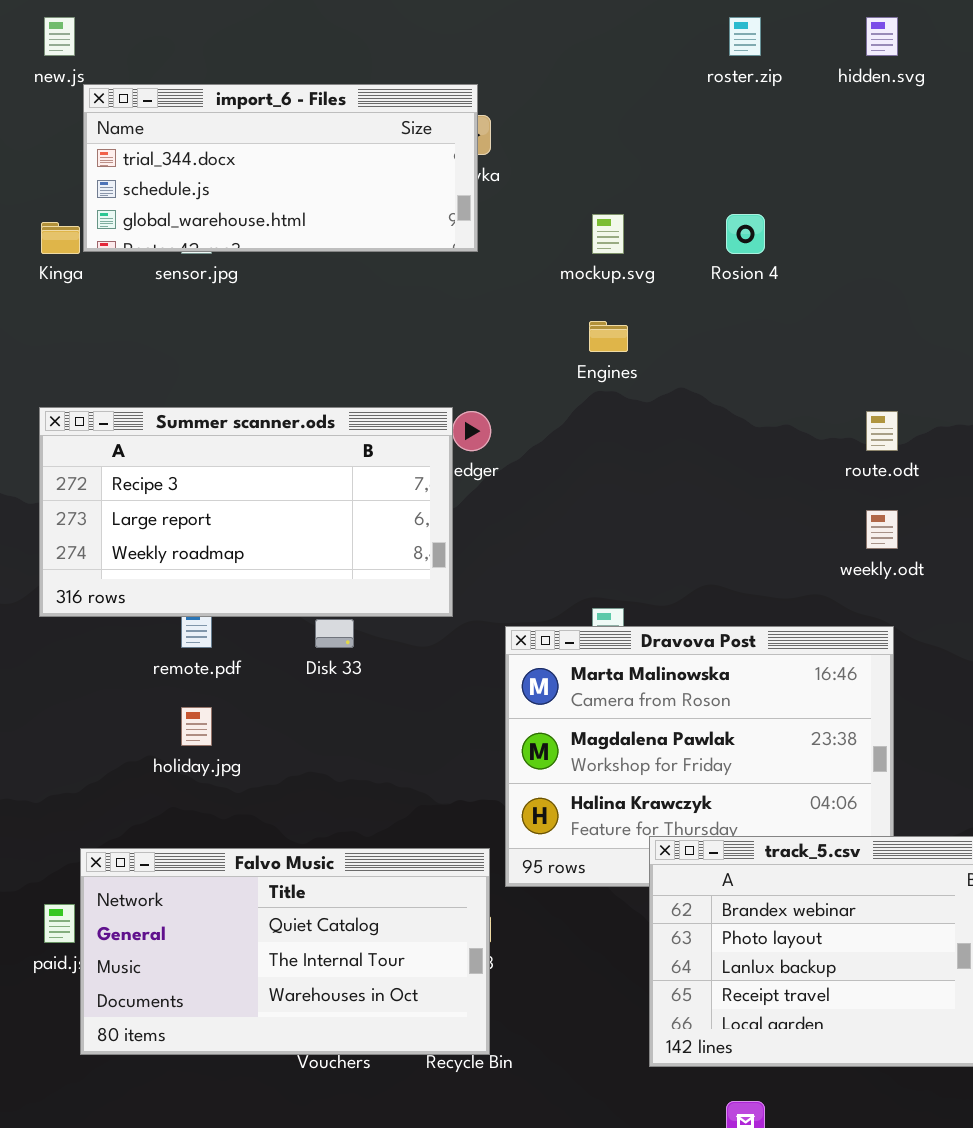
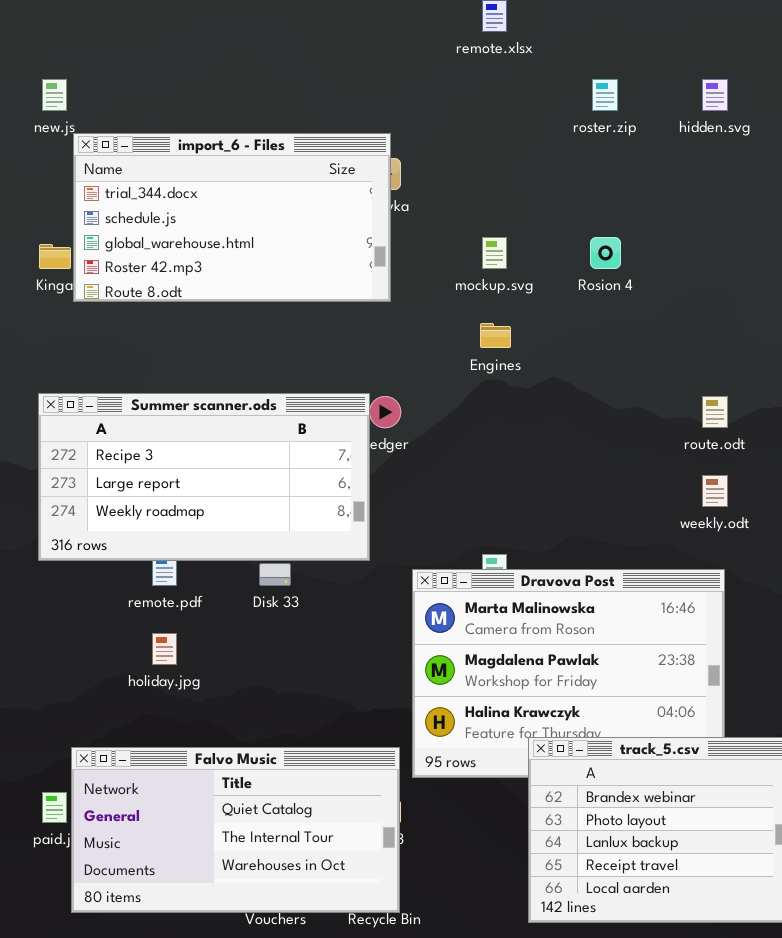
import_6 - Files: [83,84,478,252] -> [73,133,391,302], resized

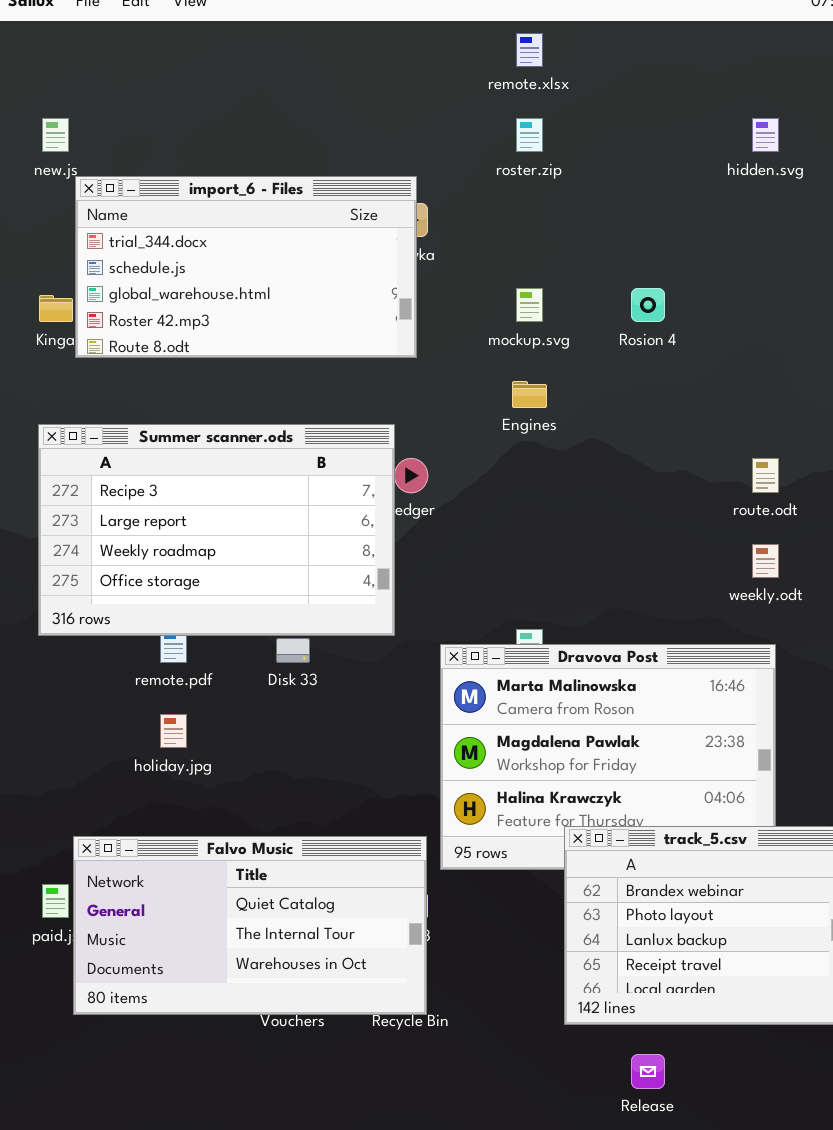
roster.zip: [592,79,618,111] -> [516,118,543,152], moved
Summer scanner.ods: [38,393,370,561] -> [38,424,395,636], resized

